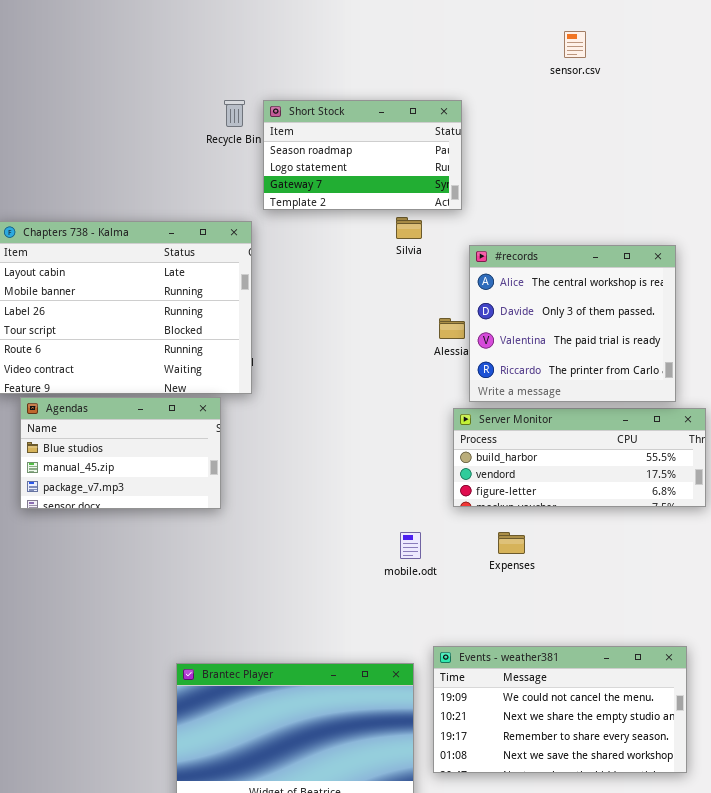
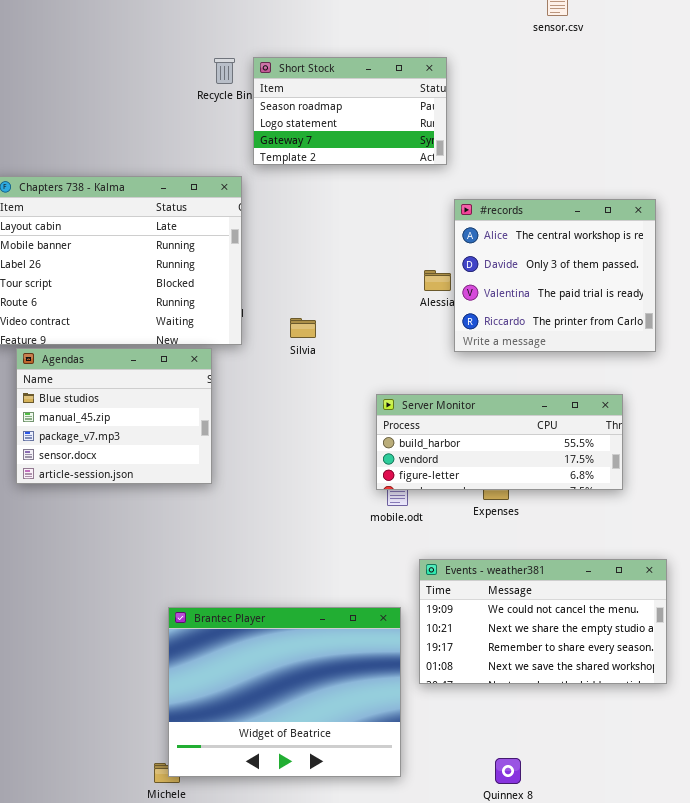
Silvia: [396,217,422,239] -> [290,318,316,338], moved
Agendas: [20,397,221,509] -> [16,348,212,484], resized
Server Monitor: [453,408,706,507] -> [376,394,623,490], moved
Events - weather381: [433,646,687,773] -> [419,559,667,684], moved

